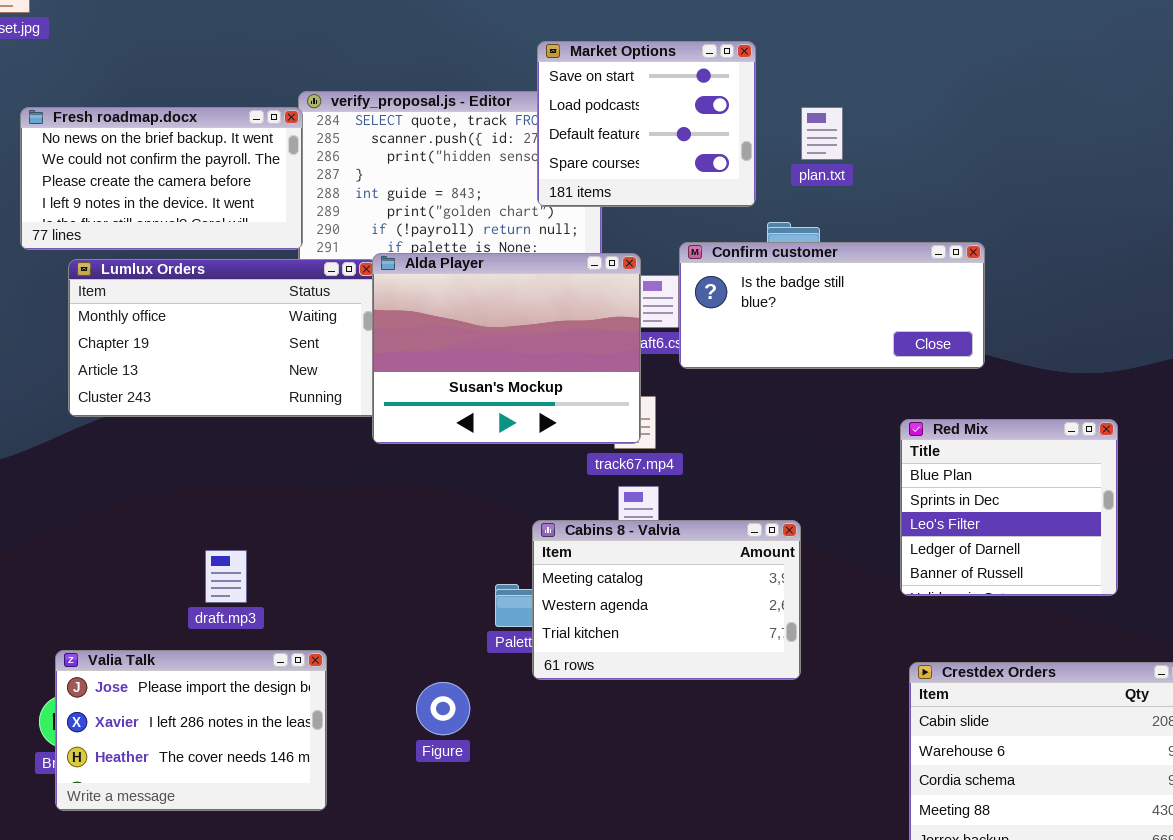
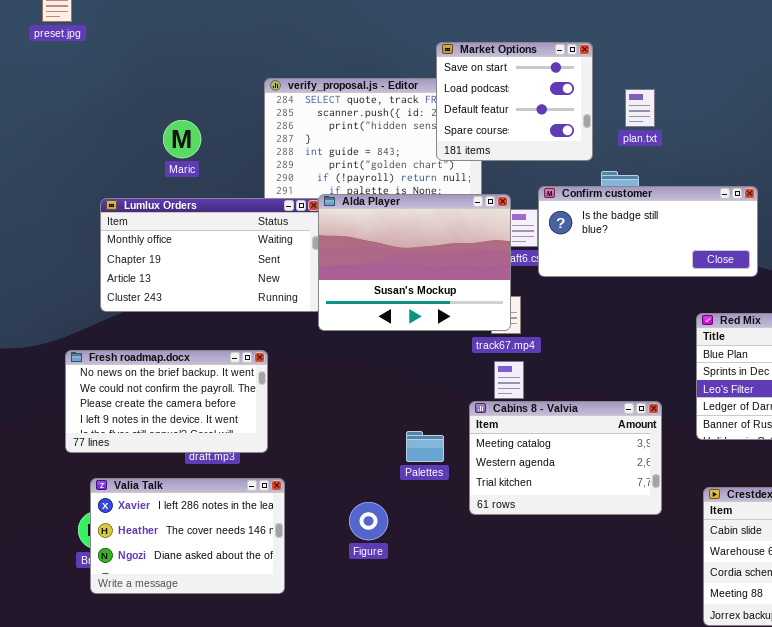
Fresh roadmap.docx: [20,107,303,250] -> [65,350,268,453], moved
Cabins 8 - Valvia: [532,520,801,680] -> [469,401,662,515], moved
Valia Talk: [55,650,327,811] -> [90,478,285,594], scrolled down 1 row

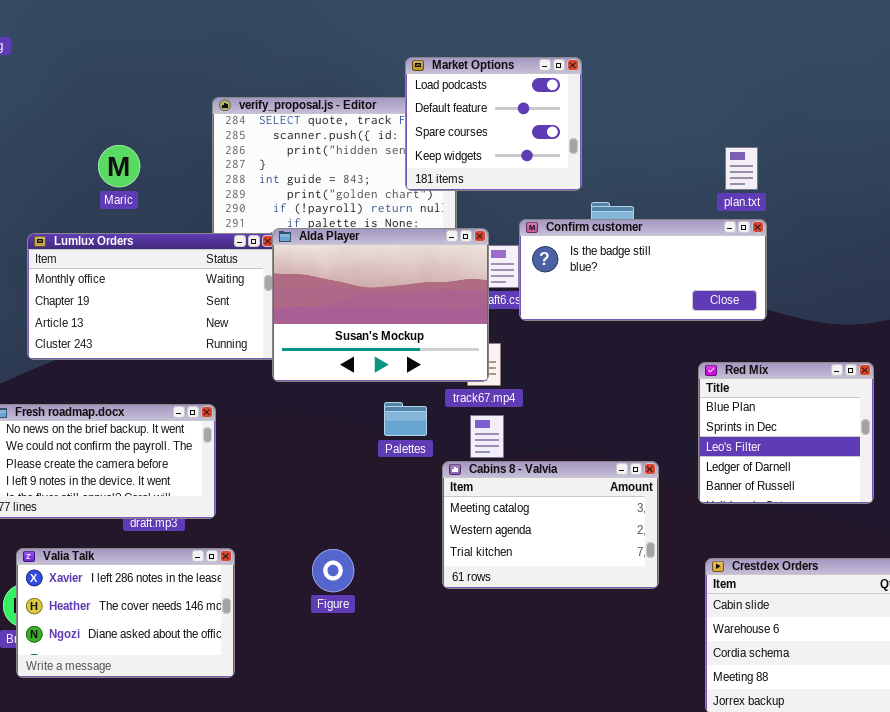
Market Options: [436,42,593,161] -> [405,57,582,191], scrolled down 1 row
plan.txt: [625,89,655,127] -> [725,147,758,190], moved
Palettes: [406,431,444,462] -> [384,402,427,436], moved
Figure: [349,502,388,540] -> [312,549,354,592], moved

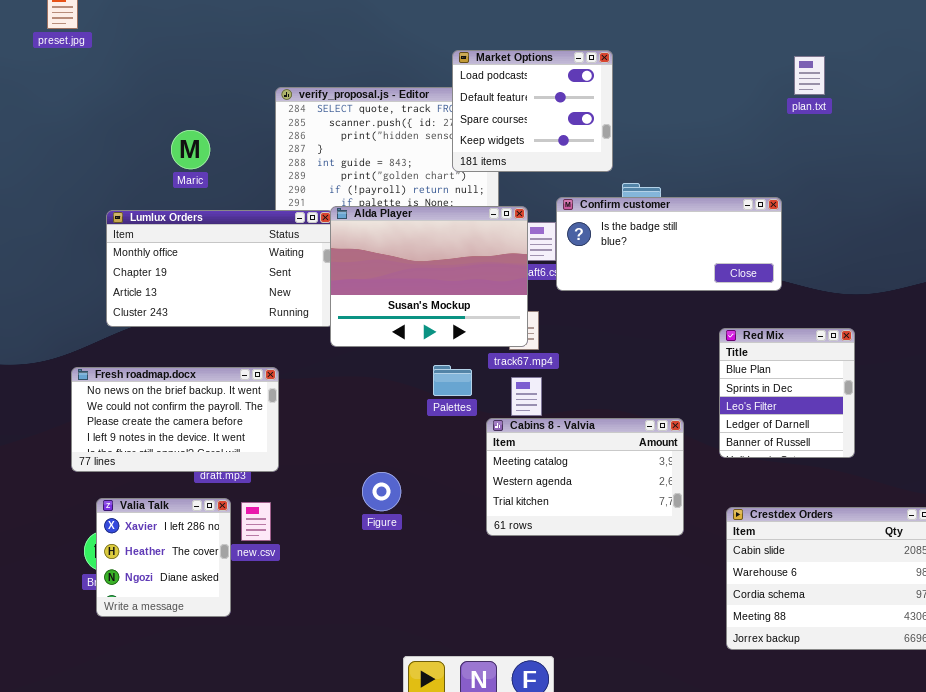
plan.txt: [725,147,758,190] -> [794,56,825,95], moved
Red Mix: [698,362,874,504] -> [719,328,855,458], resized
Valia Talk: [16,548,235,678] -> [96,498,231,617], resized
Figure: [312,549,354,592] -> [362,472,401,511], moved

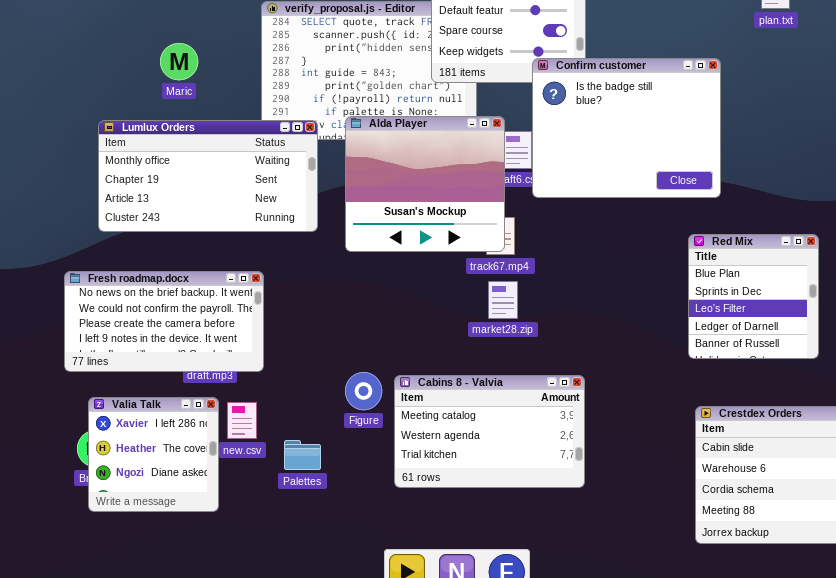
Confirm customer: [556,197,782,291] -> [532,58,721,198], resized
Alda Player: [330,206,528,347] -> [345,116,505,252], resized
Palettes: [433,365,472,396] -> [284,440,321,470], moved
Cabins 8 - Valvia: [486,418,684,536] -> [394,375,585,488], moved

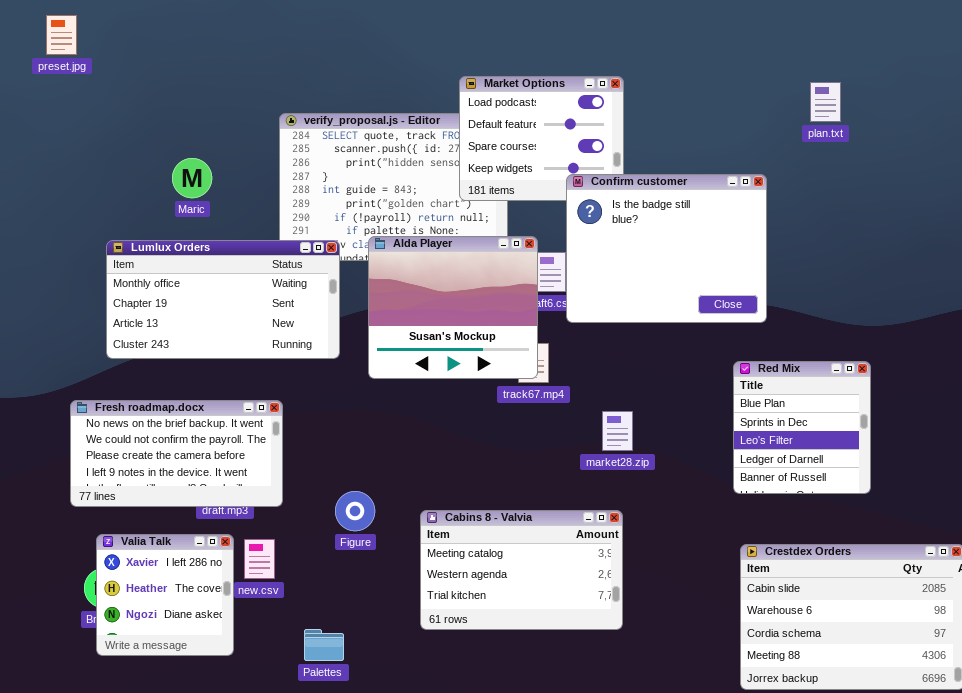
market28.zip: [488,281,518,319] -> [602,411,633,451], moved
Figure: [345,372,382,410] -> [335,491,375,531], moved
Palettes: [284,440,321,470] -> [304,629,344,661], moved

